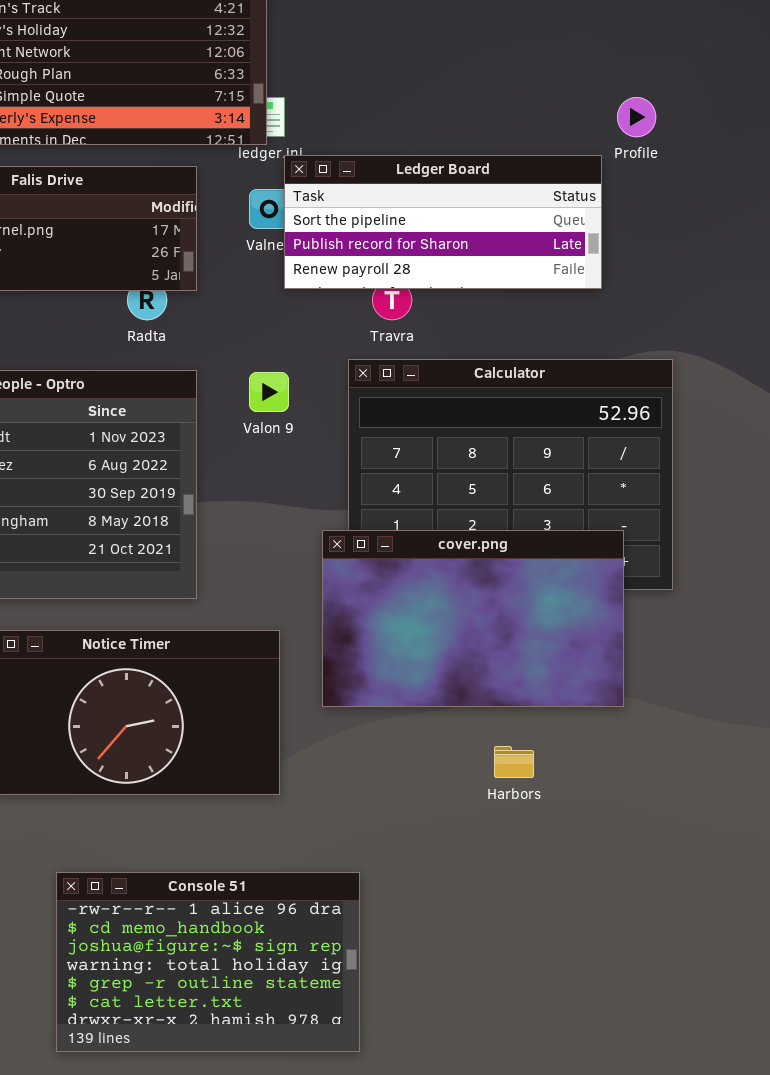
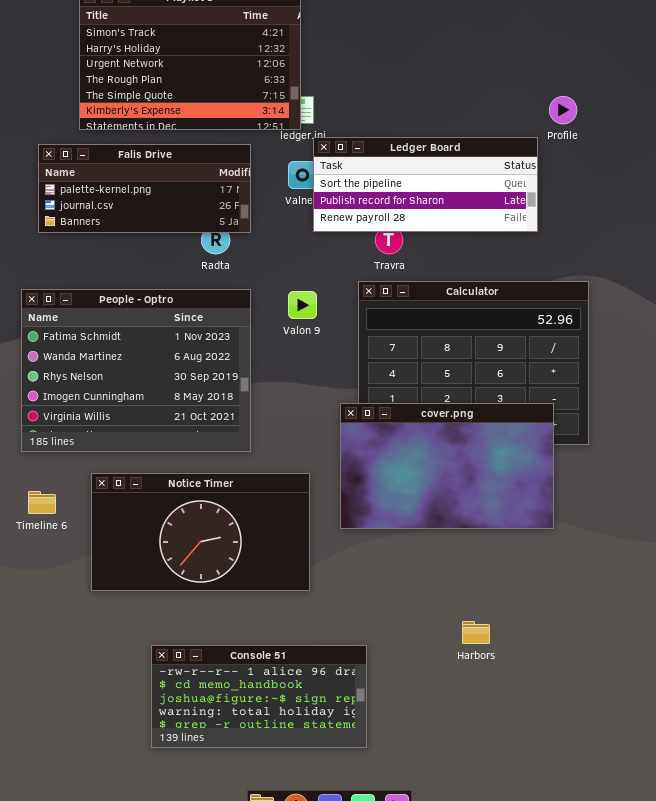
Harbors: [494,746,534,778] -> [462,621,490,644], moved
Console 51: [56,872,360,1052] -> [151,645,367,748], resized

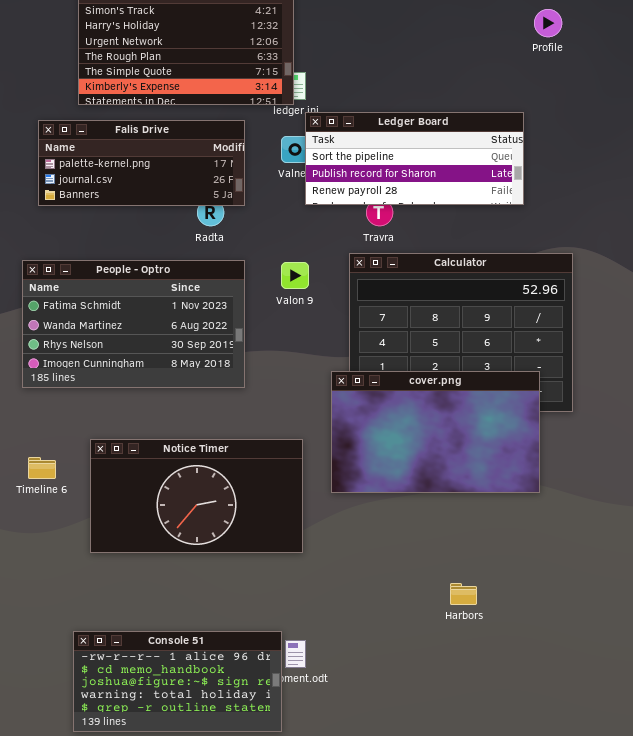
Profile: [549,96,577,124] -> [534,9,562,37], moved
People - Optro: [21,289,251,452] -> [22,260,245,388], resized
Console 51: [151,645,367,748] -> [73,631,282,732], moved

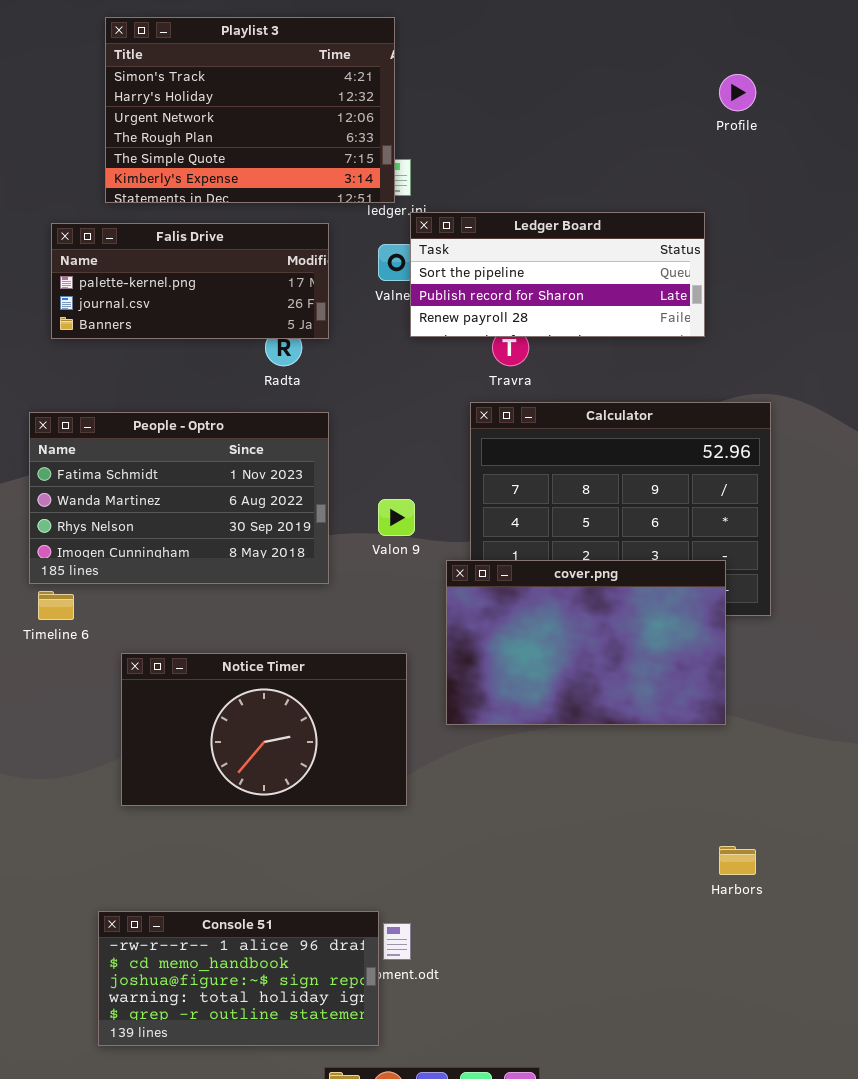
Valon 9: [281,262,309,289] -> [378,499,415,536], moved
Timeline 6: [28,457,56,479] -> [38,591,74,620], moved
Harbors: [450,583,477,605] -> [719,846,756,875], moved

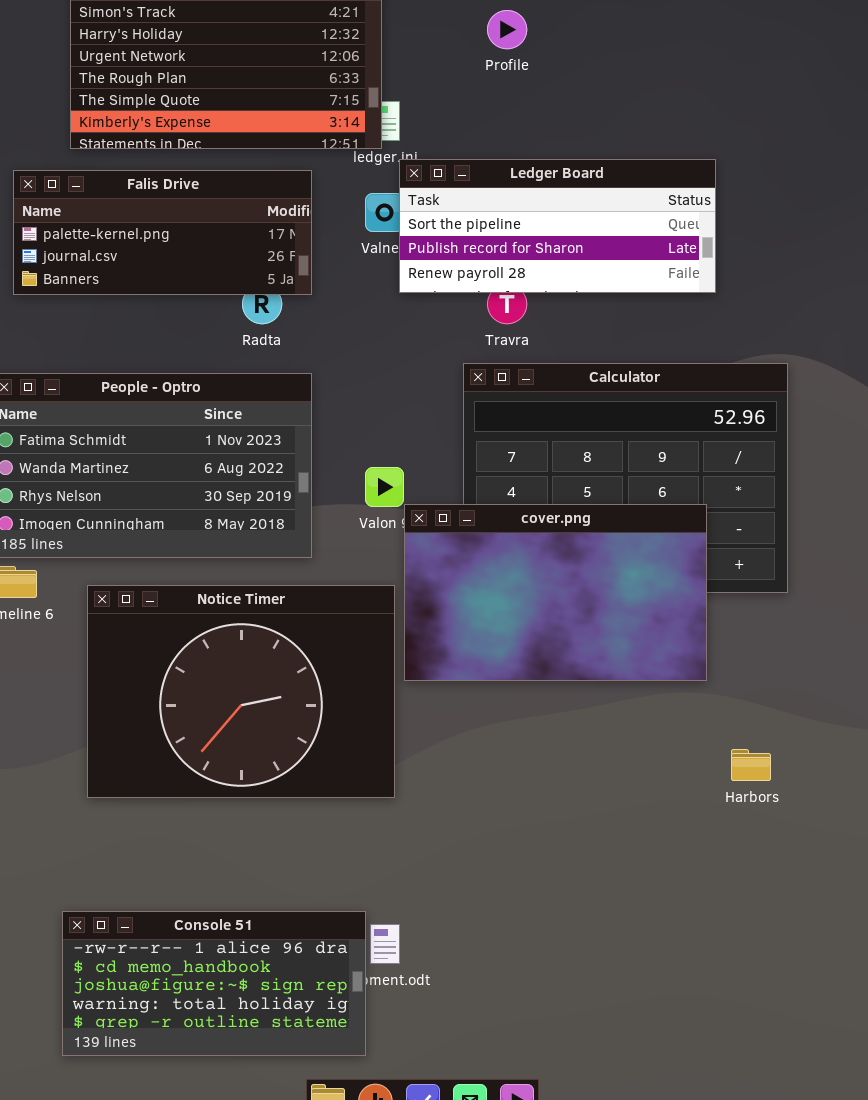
Profile: [719,74,756,111] -> [487,10,527,49], moved
cover.png: [446,560,726,725] -> [404,504,707,681], moved
Notice Timer: [121,653,407,806] -> [87,585,395,798], resized
Harbors: [719,846,756,875] -> [731,749,771,781], moved

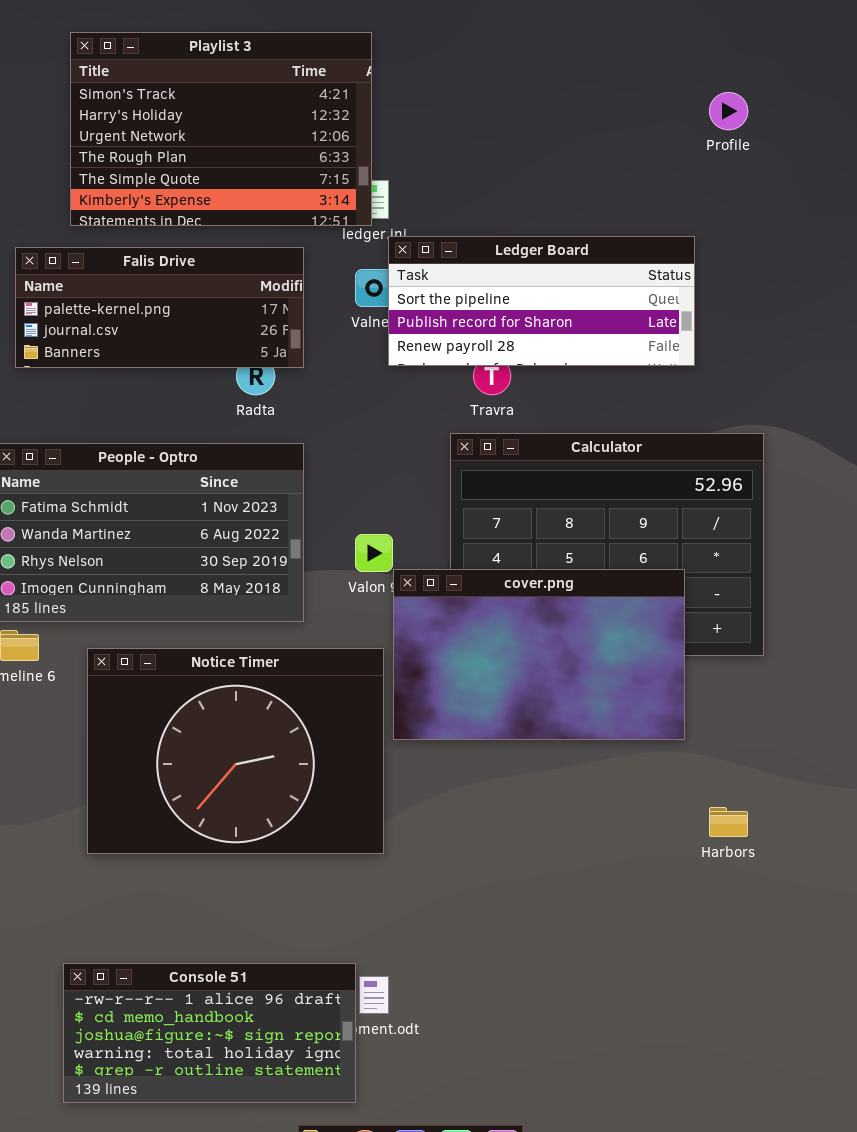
Profile: [487,10,527,49] -> [709,92,748,130], moved

